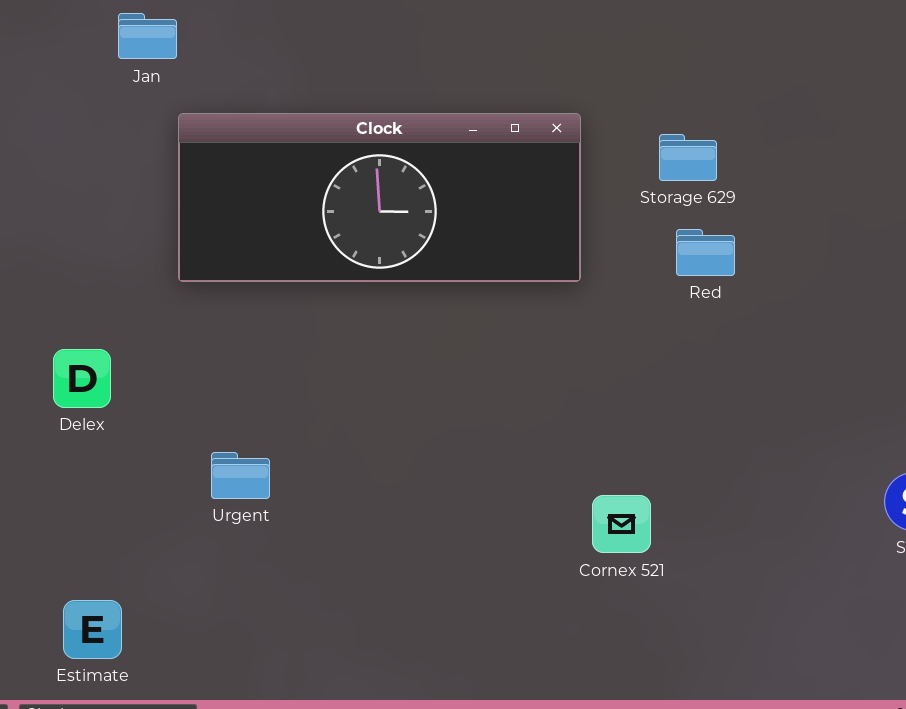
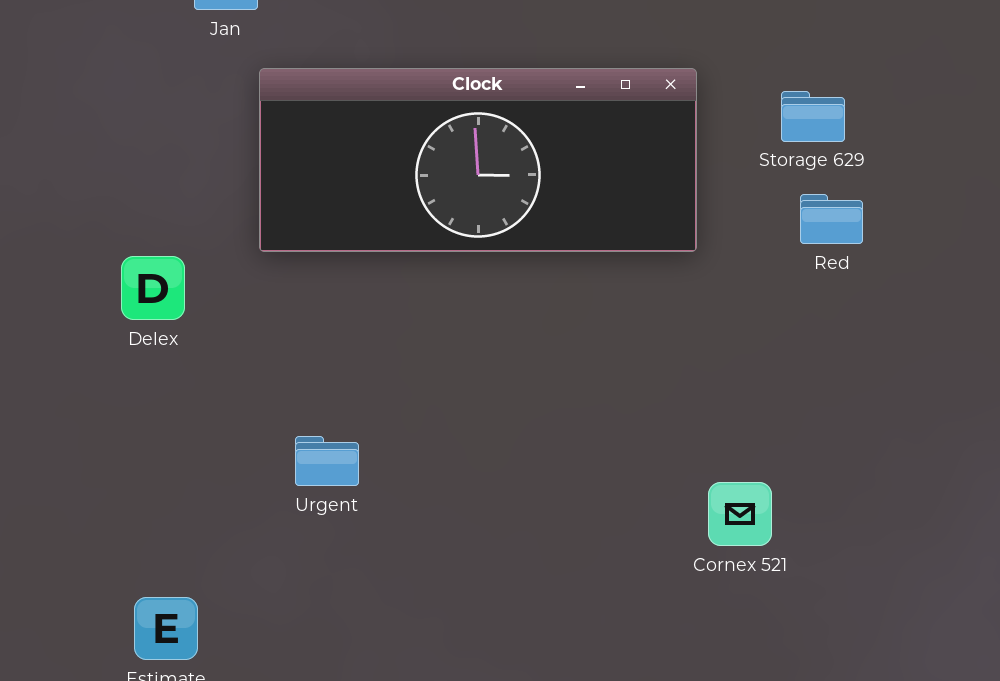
Delex: [53,349,111,408] -> [121,256,185,320], moved

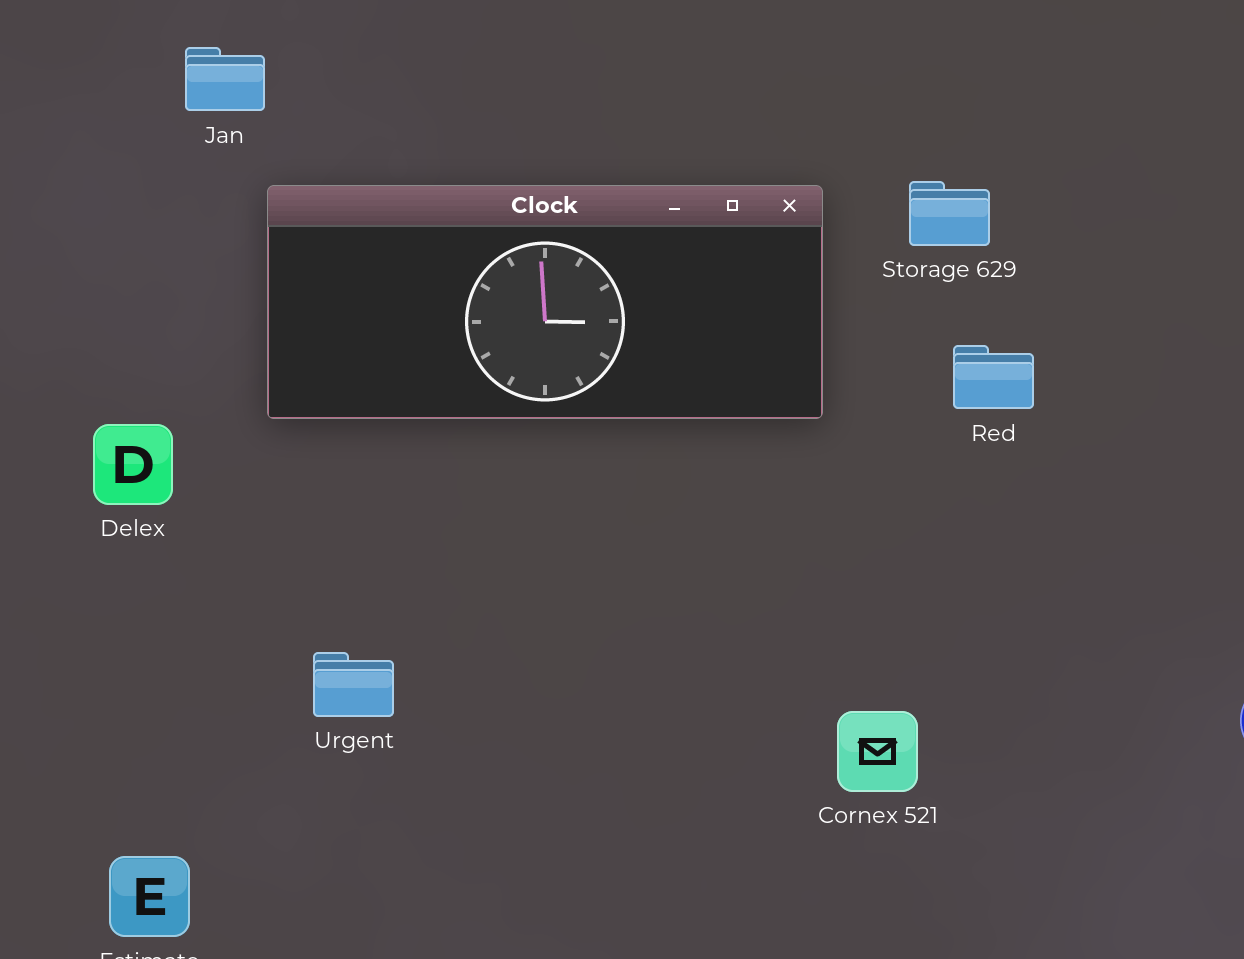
Storage 629: [781,91,845,142] -> [909,181,990,246], moved

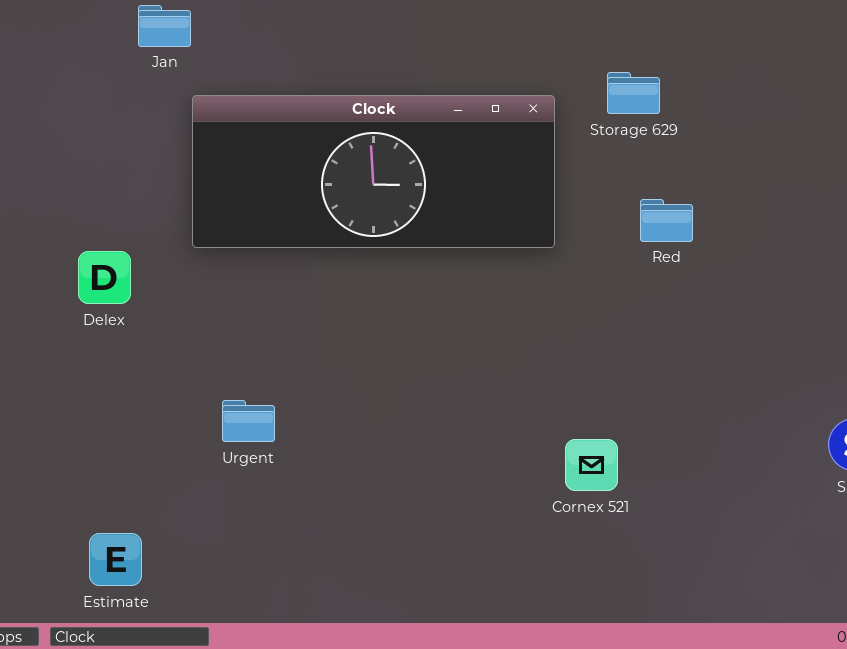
Storage 629: [909,181,990,246] -> [607,72,660,114], moved

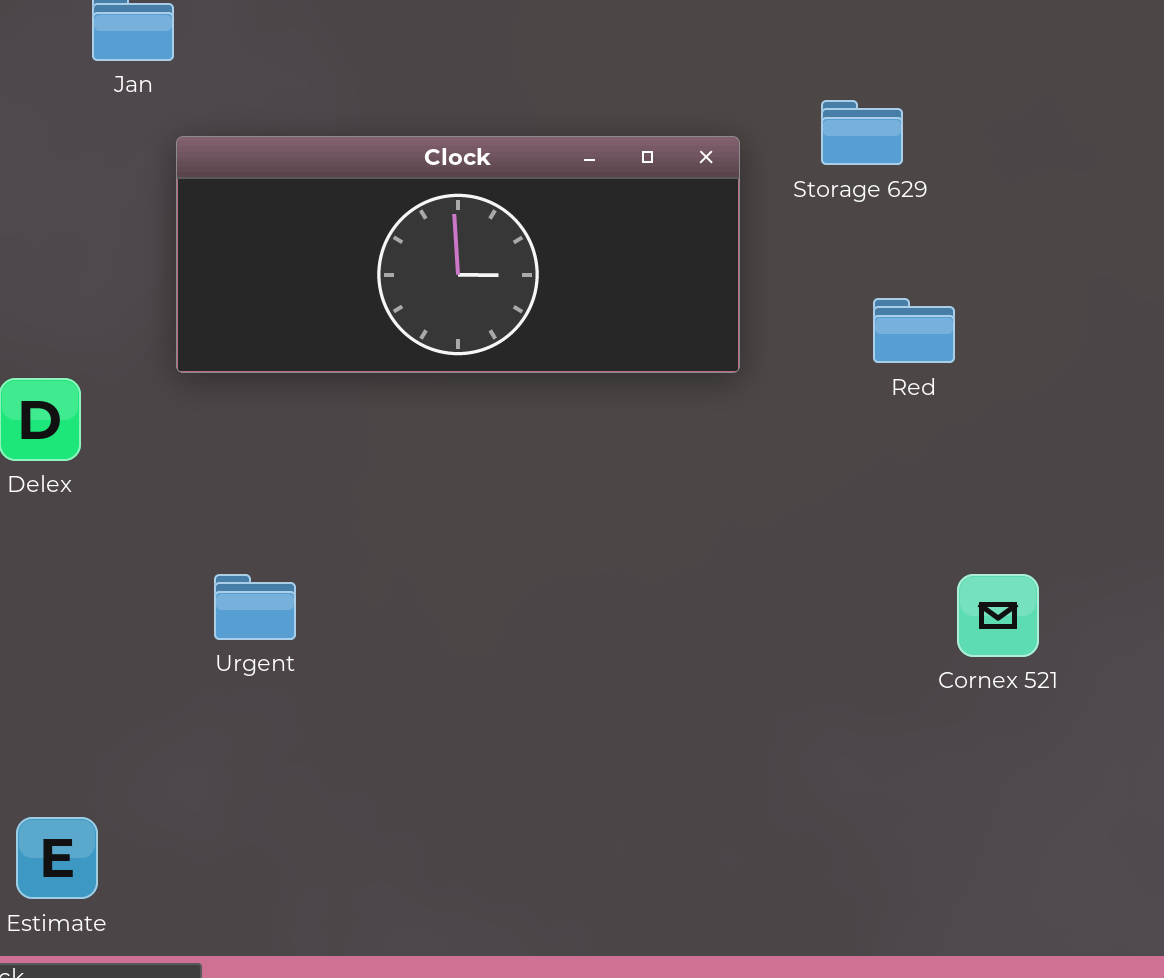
Urgent: [222,400,275,442] -> [214,574,296,640], moved
Cornex 521: [565,439,618,491] -> [957,574,1039,657], moved

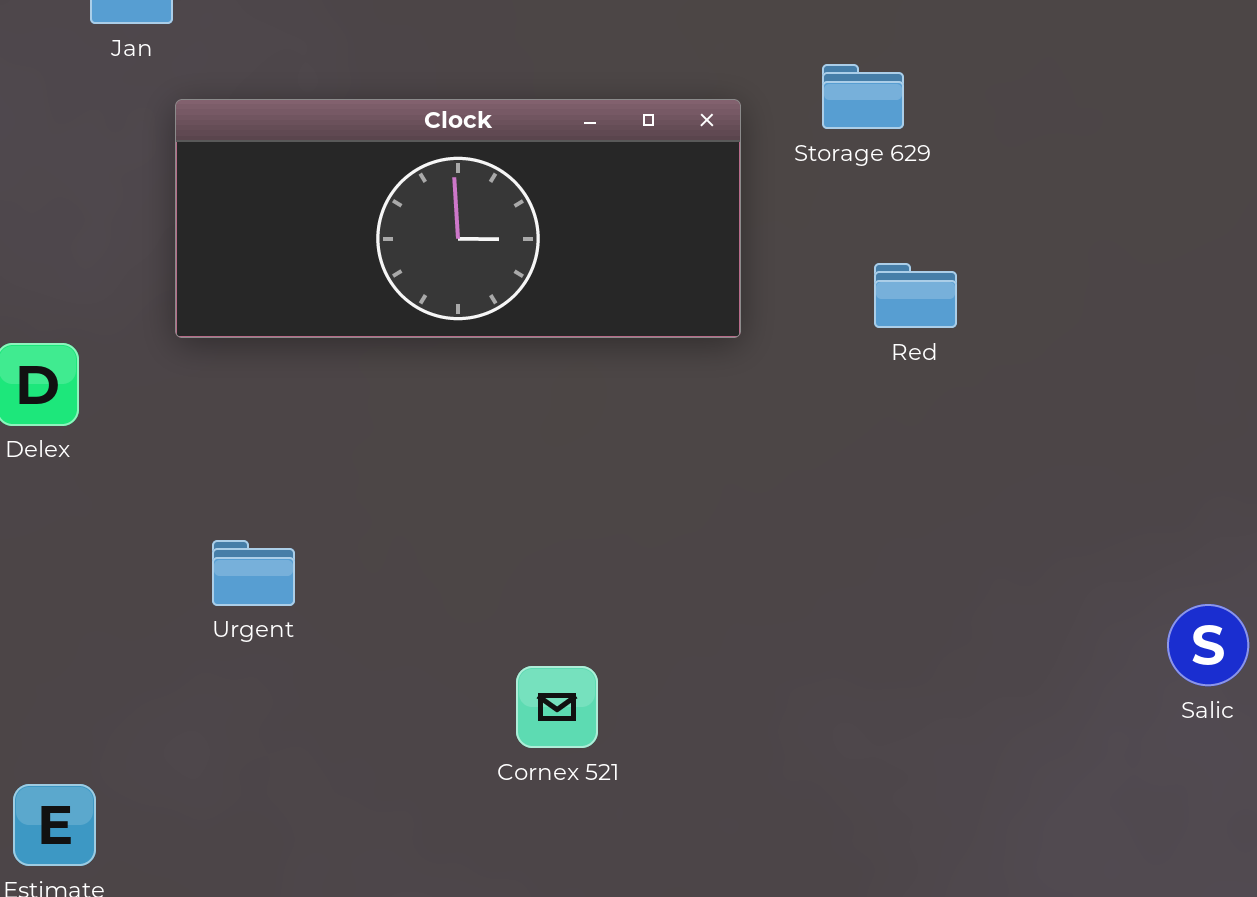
Cornex 521: [957,574,1039,657] -> [516,666,598,748], moved

